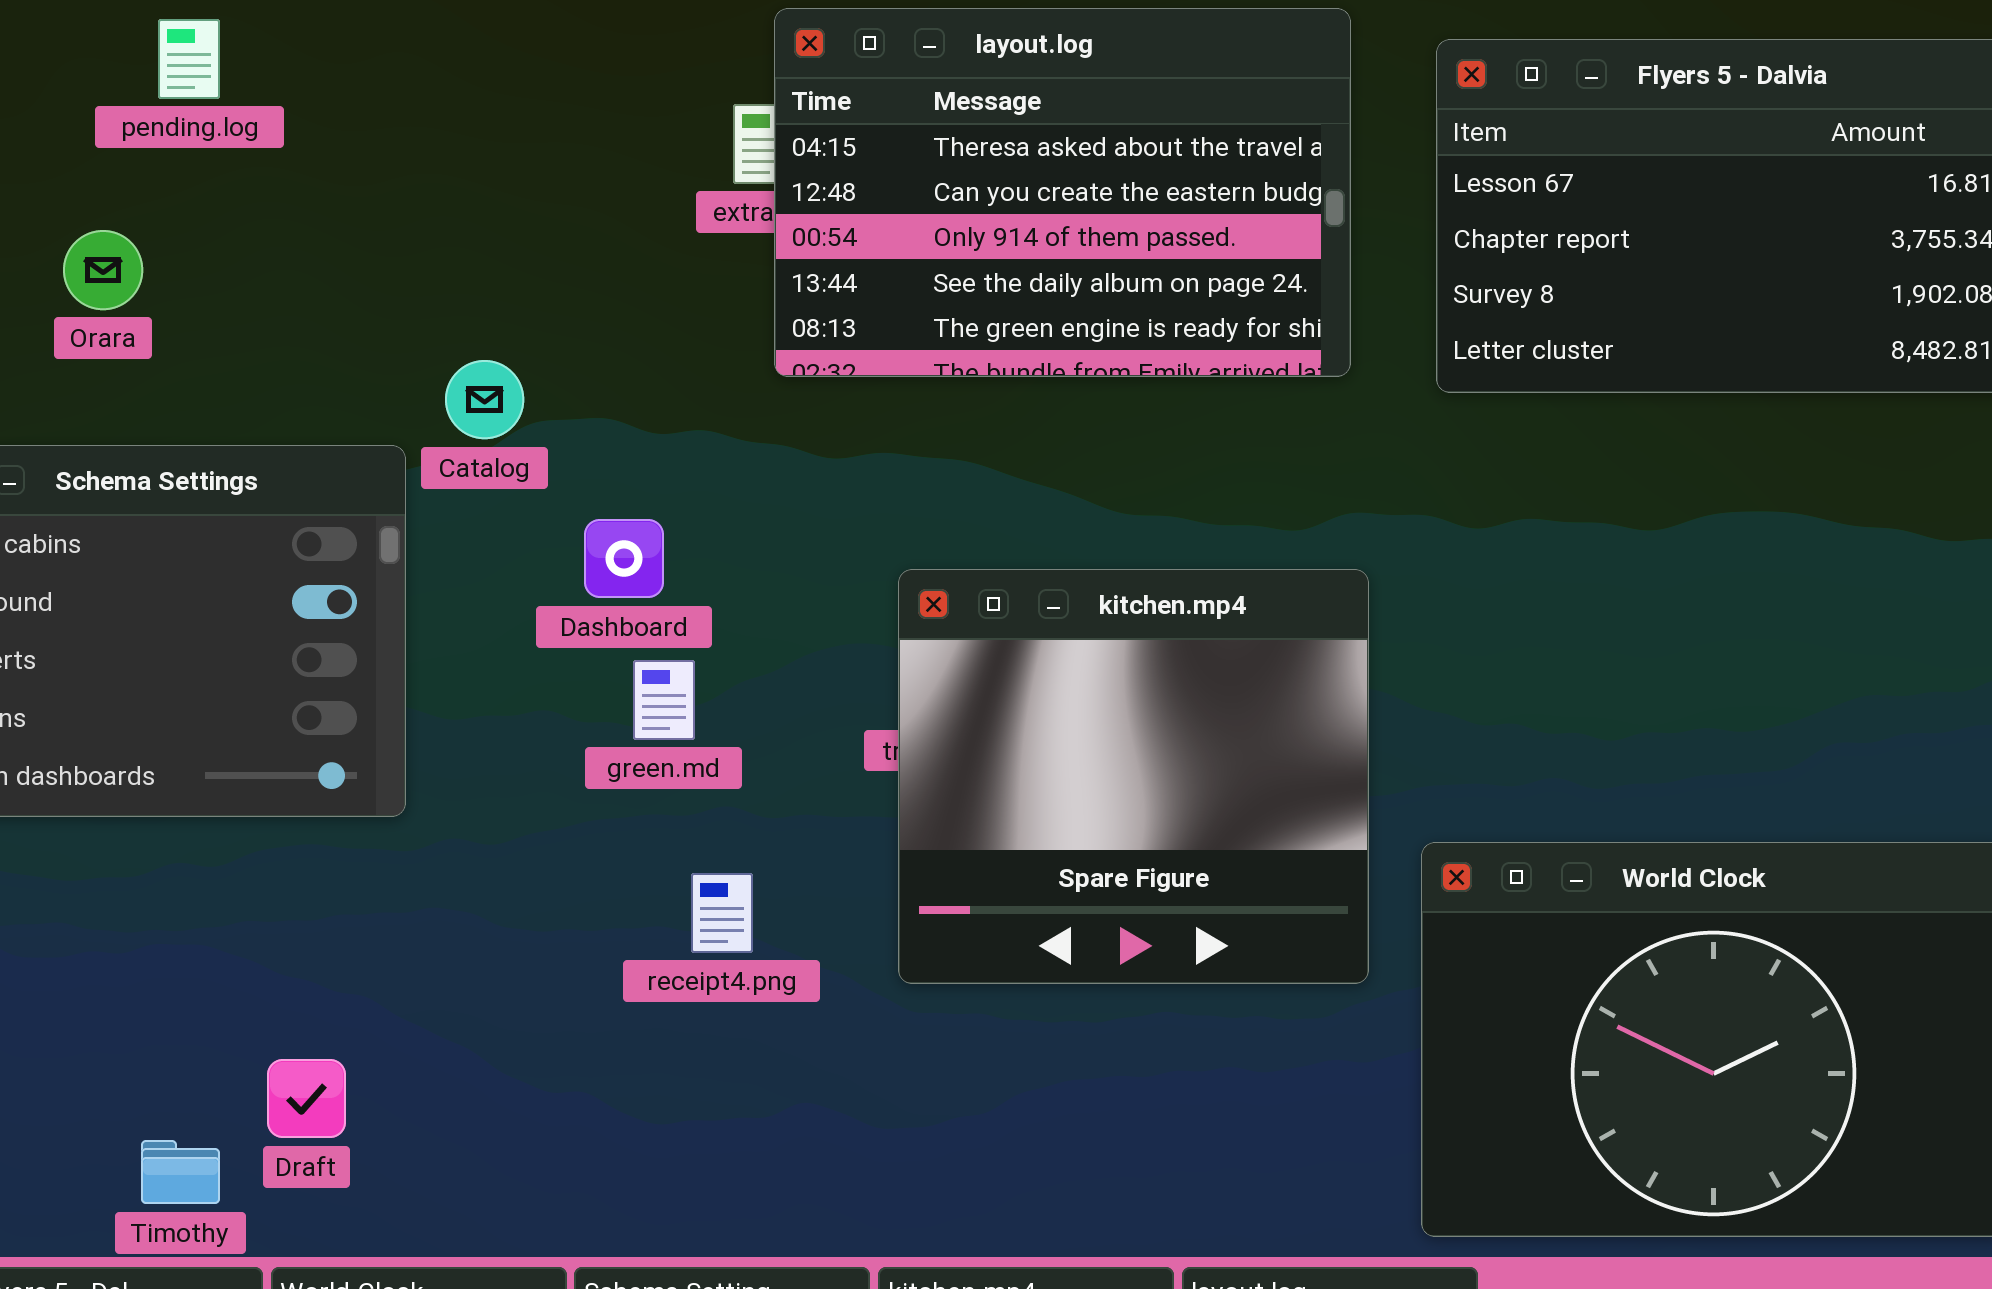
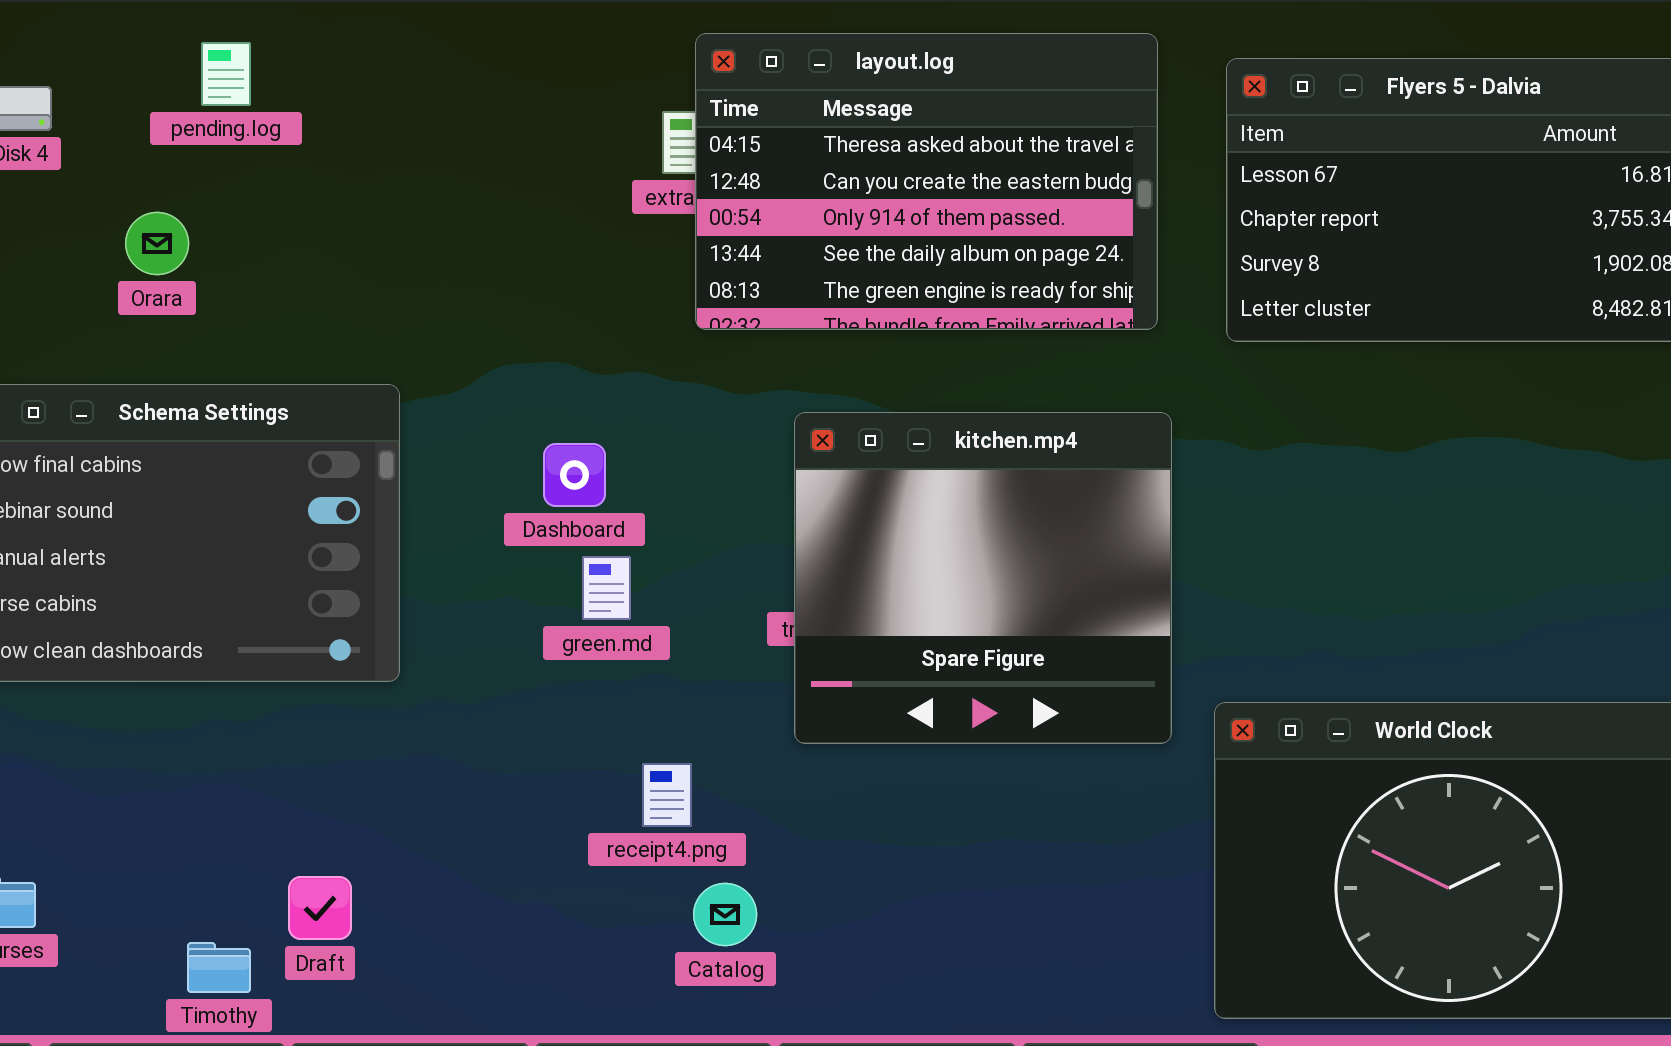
Catalog: [445,360,524,439] -> [693,883,757,946], moved
kitchen.mp4: [898,569,1369,984] -> [794,412,1172,744], moved
receipt4.png: [691,873,753,953] -> [642,763,692,827], moved

